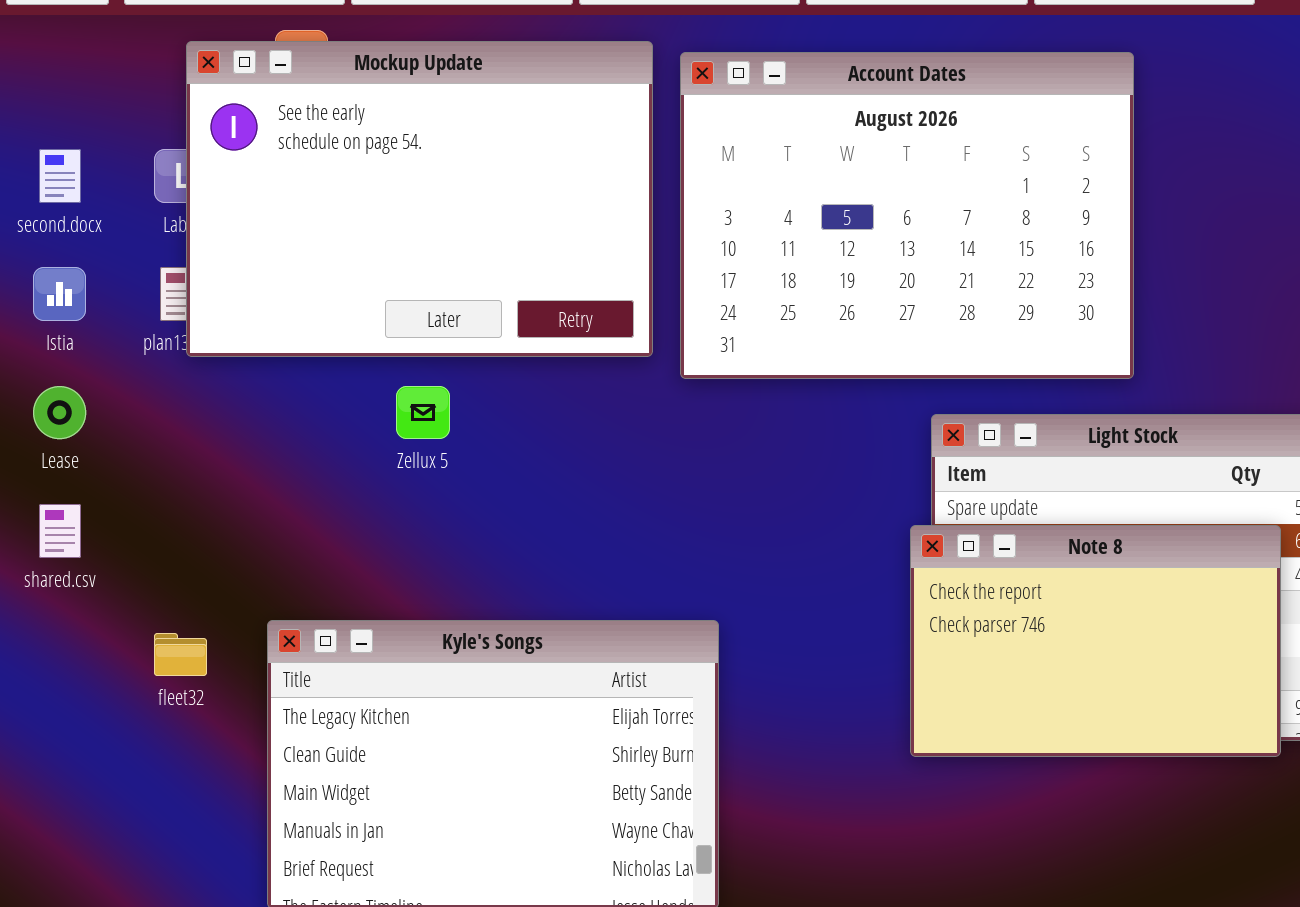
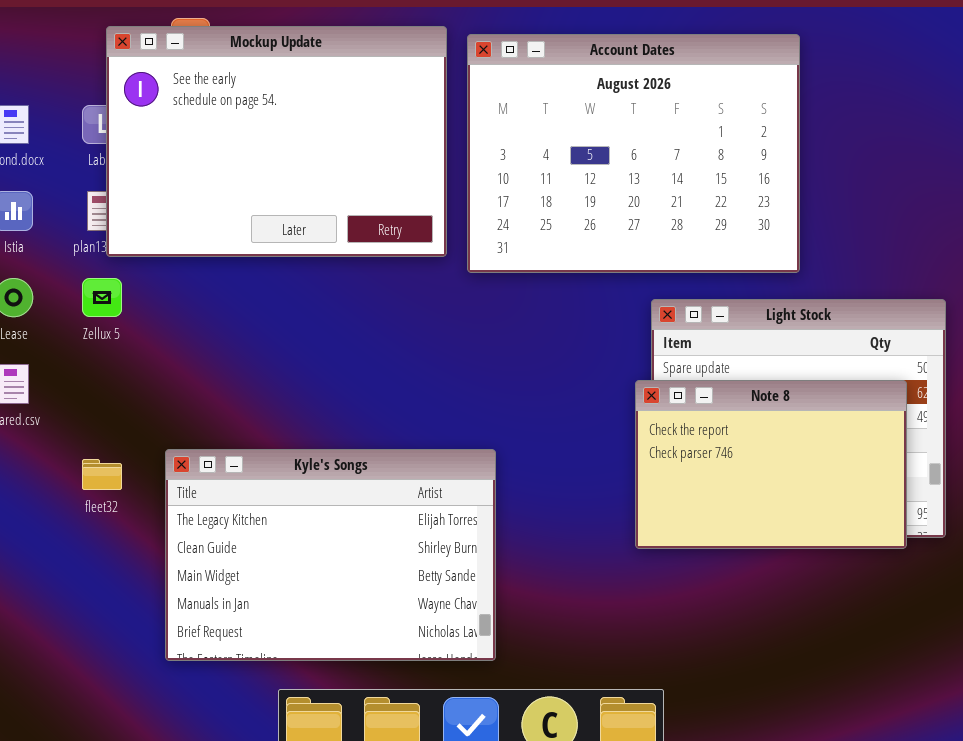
Zellux 5: [396,386,450,439] -> [82,278,122,317], moved

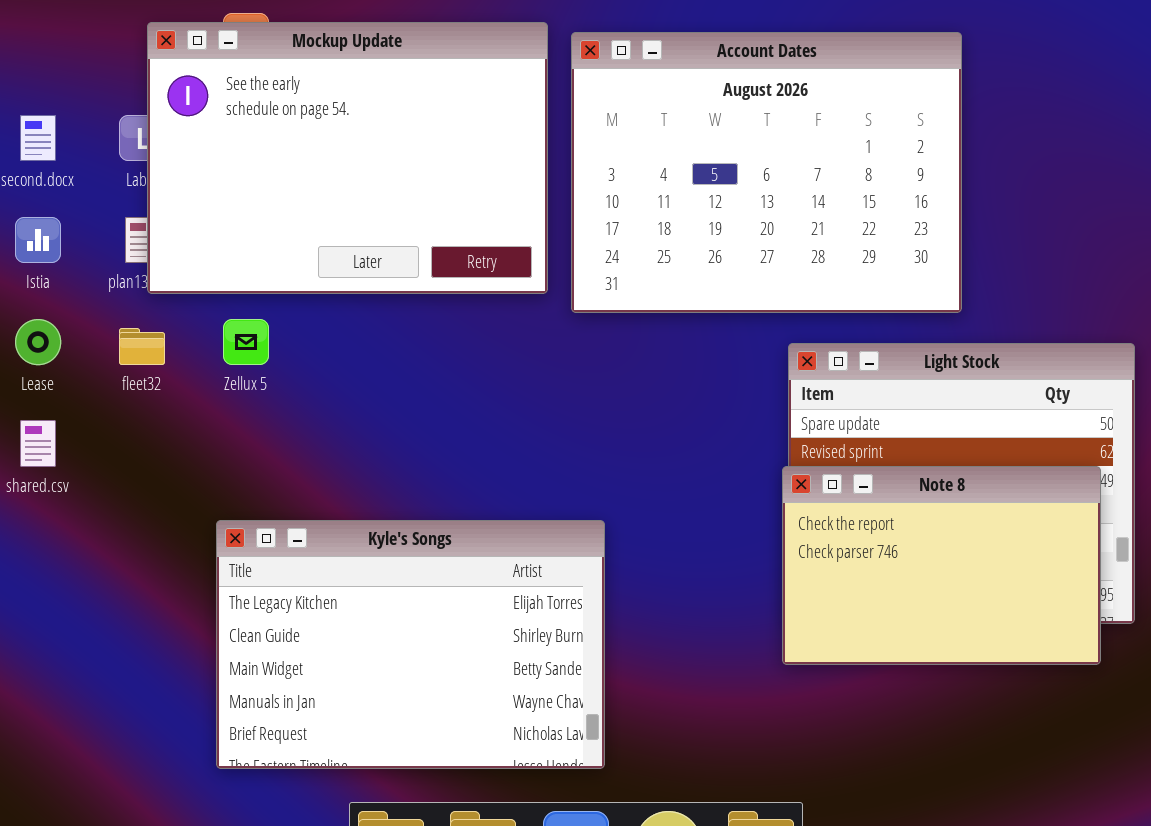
Zellux 5: [82,278,122,317] -> [223,319,269,365], moved
Note 8: [635,380,907,549] -> [782,466,1101,665], moved
fleet32: [82,459,122,490] -> [119,328,165,365], moved

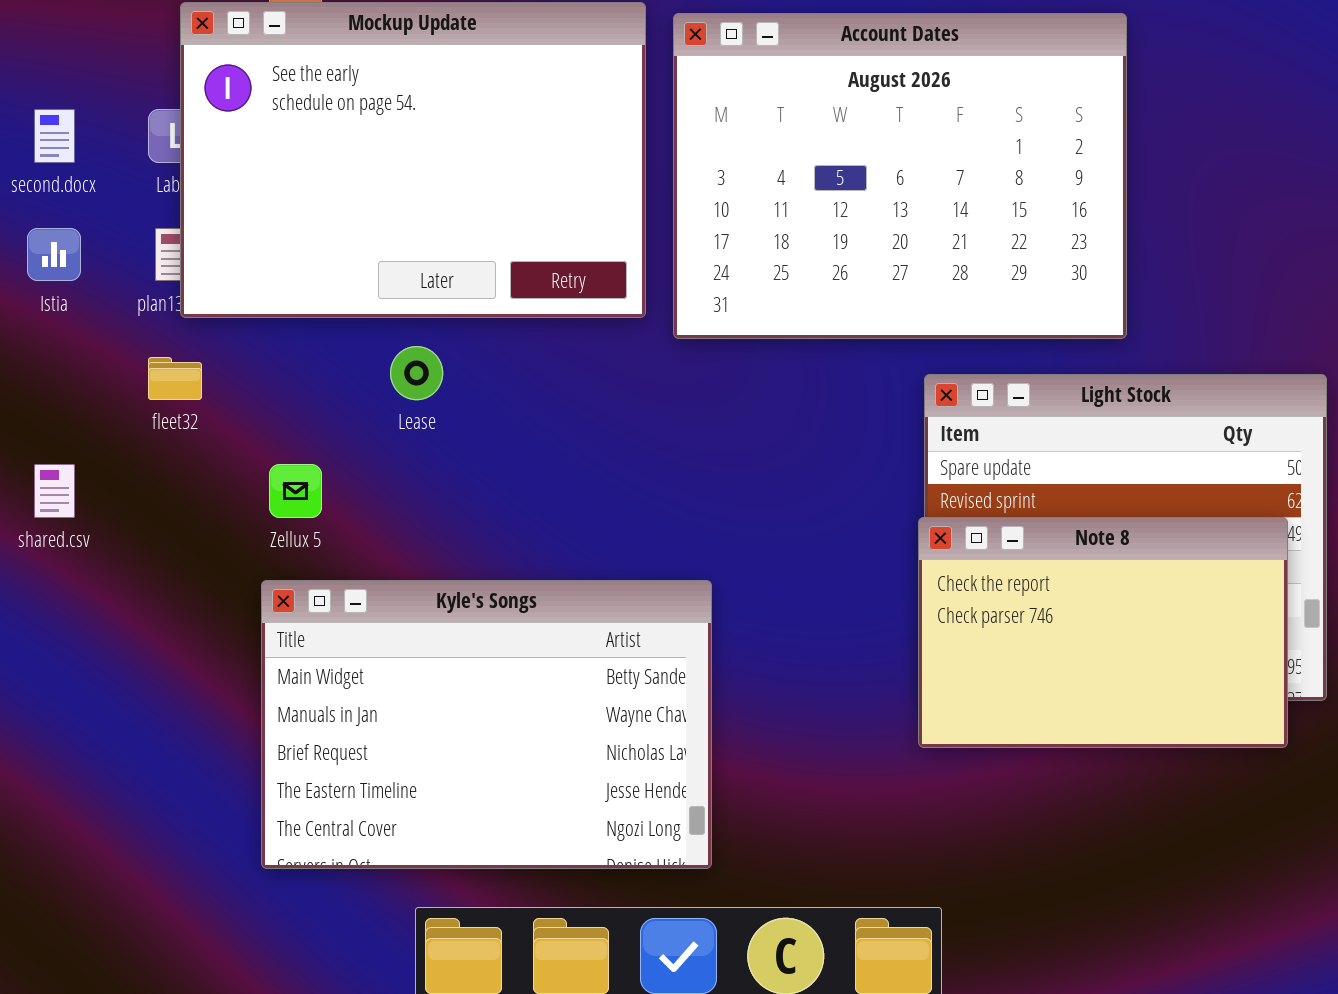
Lease: [15,319,61,365] -> [390,346,443,400], moved
Zellux 5: [223,319,269,365] -> [269,464,322,518], moved
Kyle's Songs: [216,520,605,769] -> [261,580,712,869], scrolled down 2 rows

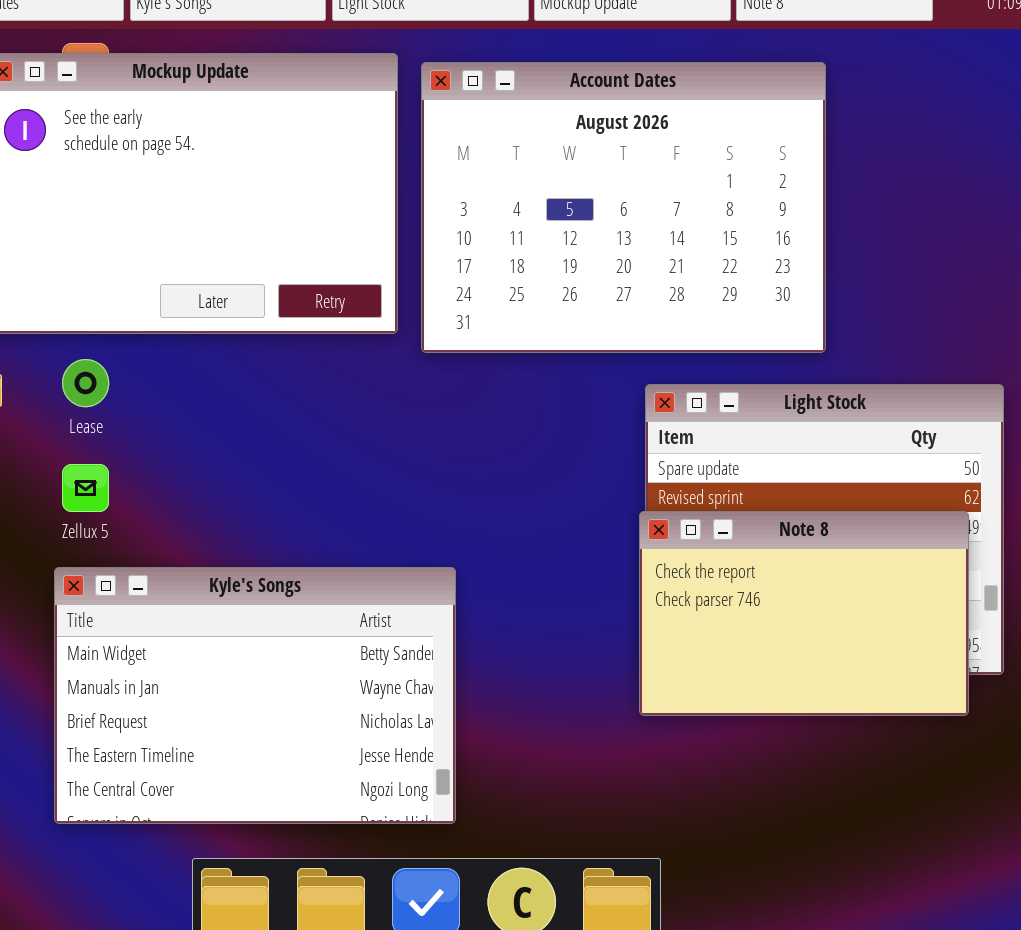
Lease: [390,346,443,400] -> [62,359,109,407], moved

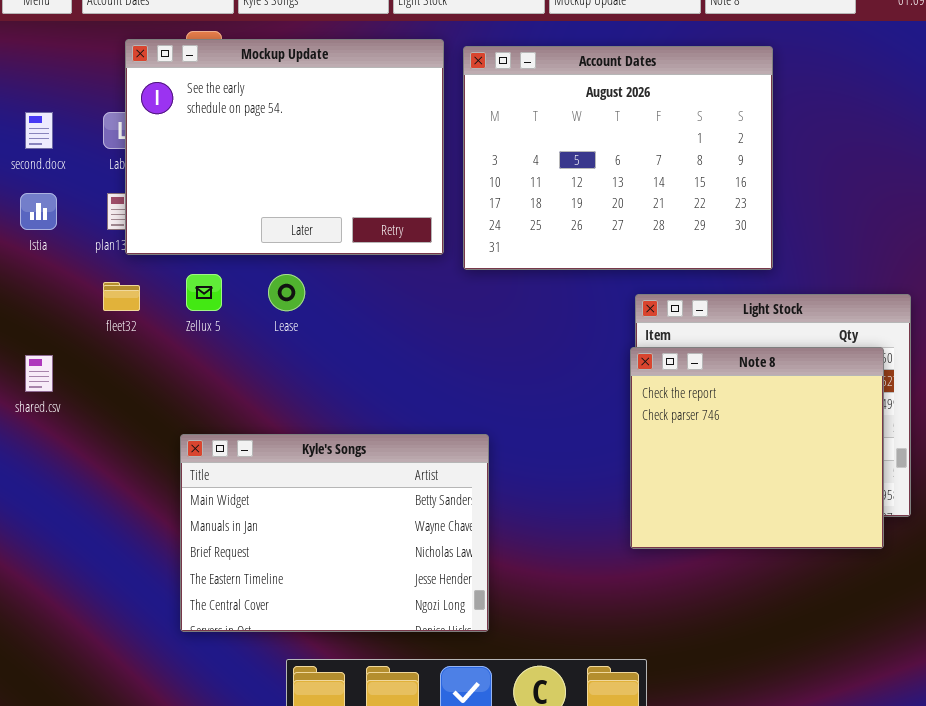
Lease: [62,359,109,407] -> [268,274,305,311], moved
Zellux 5: [62,464,109,512] -> [186,274,222,311], moved
Note 8: [639,511,969,716] -> [630,347,884,549], resized

